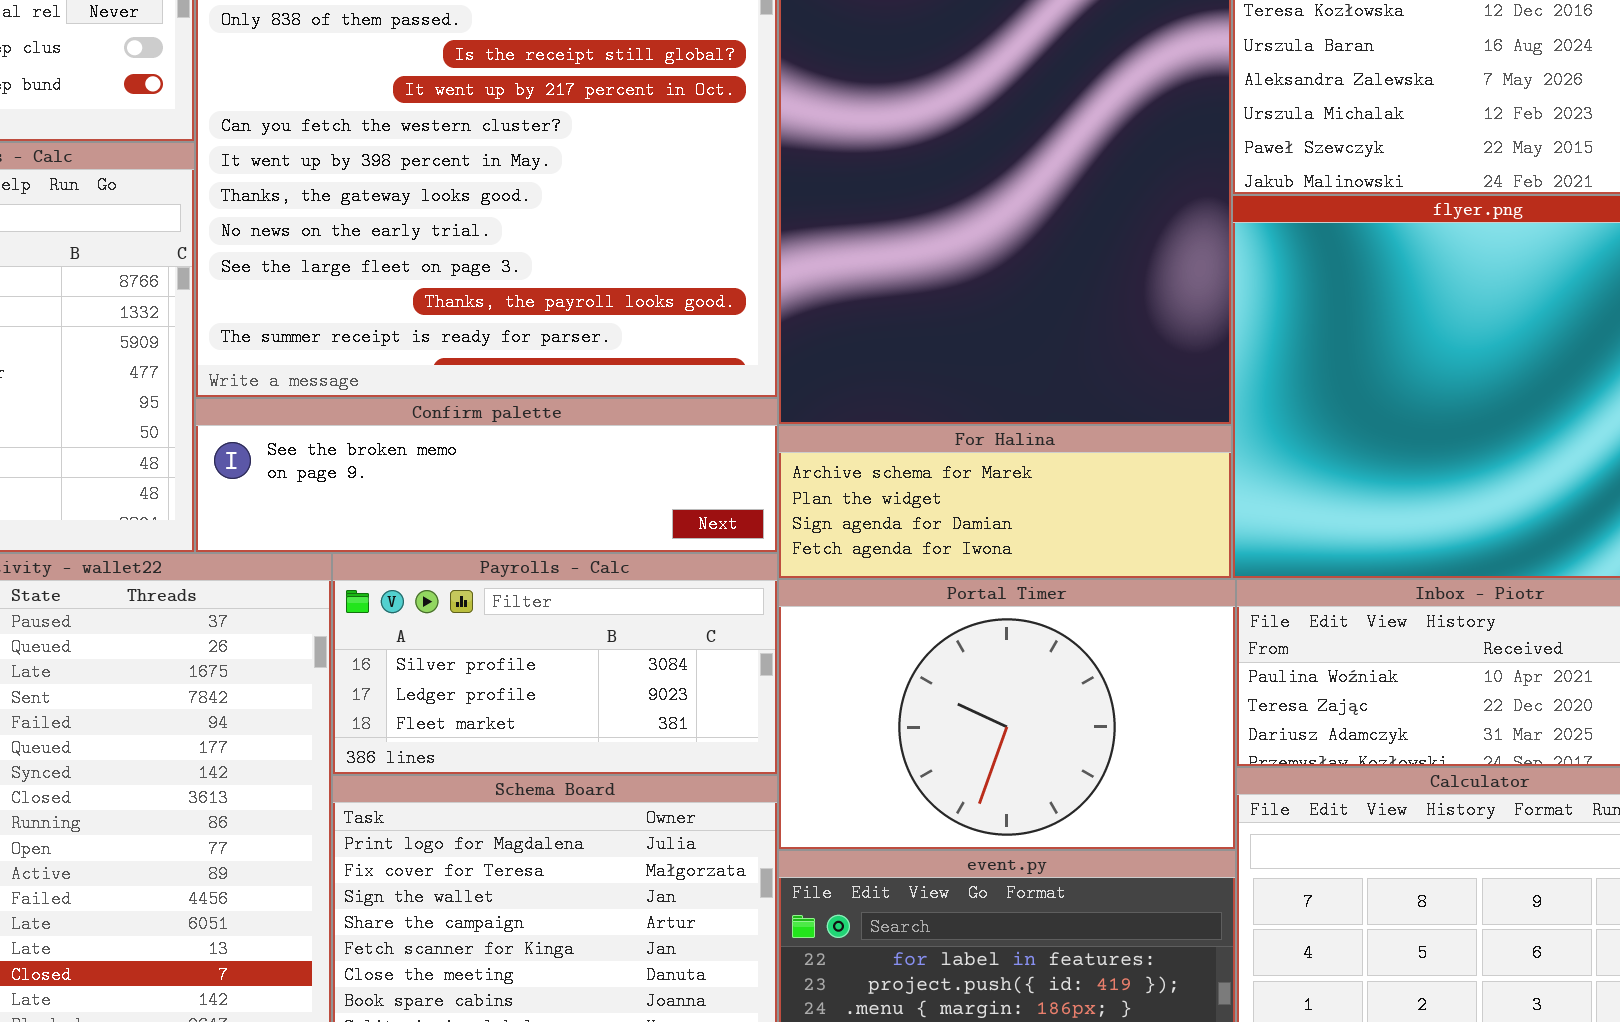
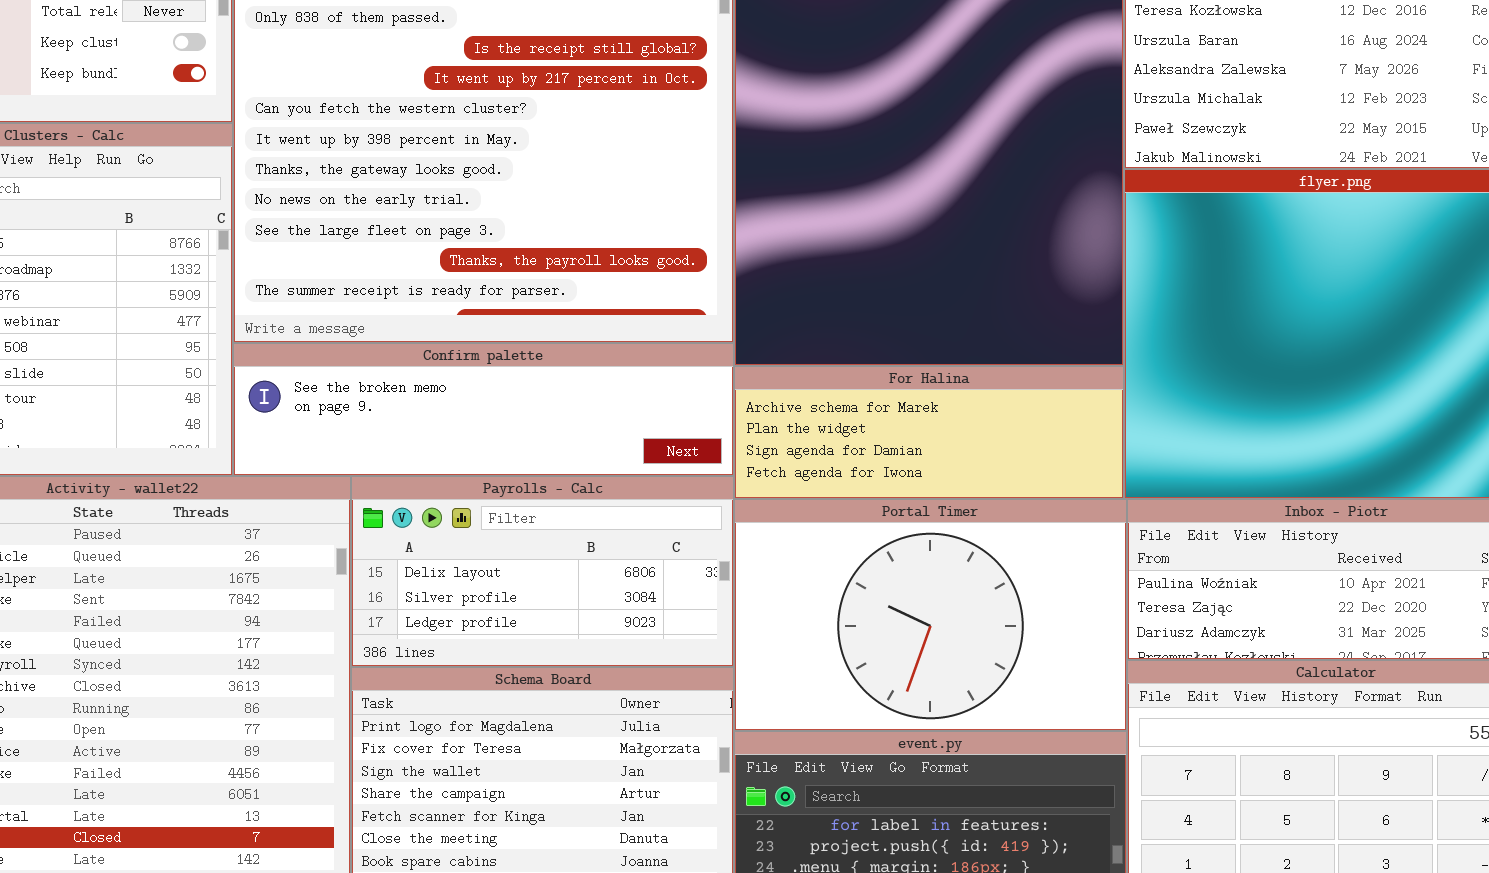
Payrolls - Calc: [332,553,778,775] -> [351,476,734,667], scrolled up 1 row

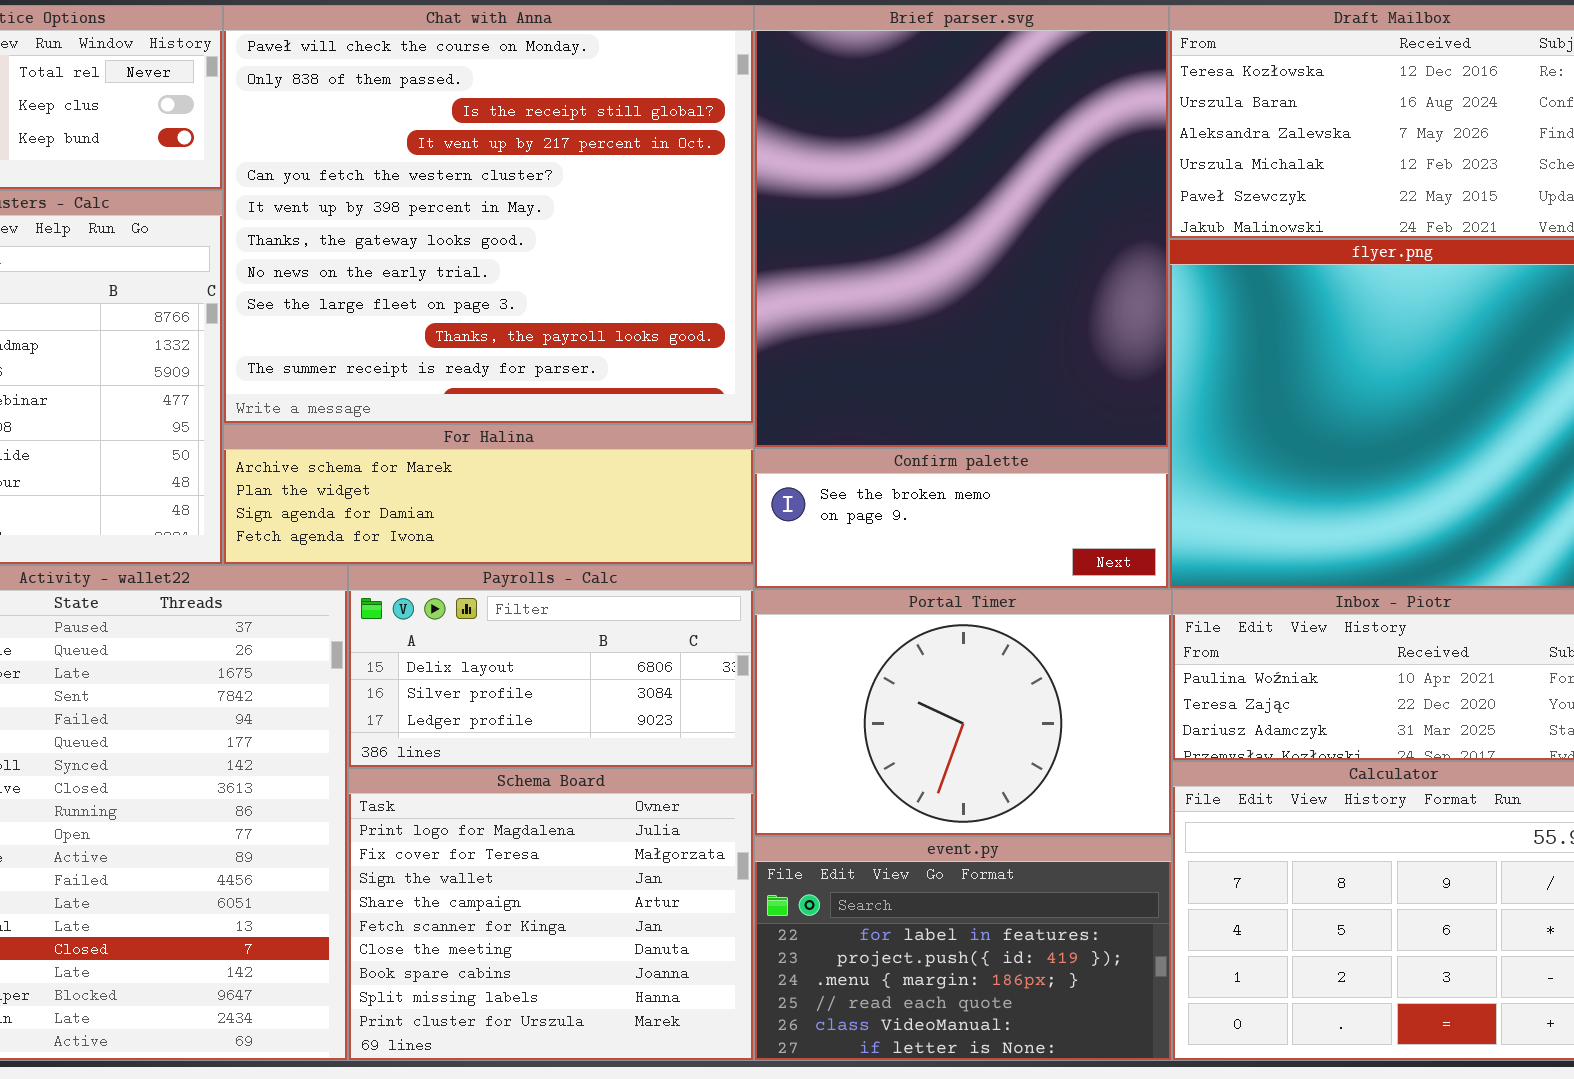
Confirm palette: [233,343,734,476] -> [754,448,1169,589], moved, resized
For Halina: [734,366,1124,499] -> [223,424,754,565], moved, resized

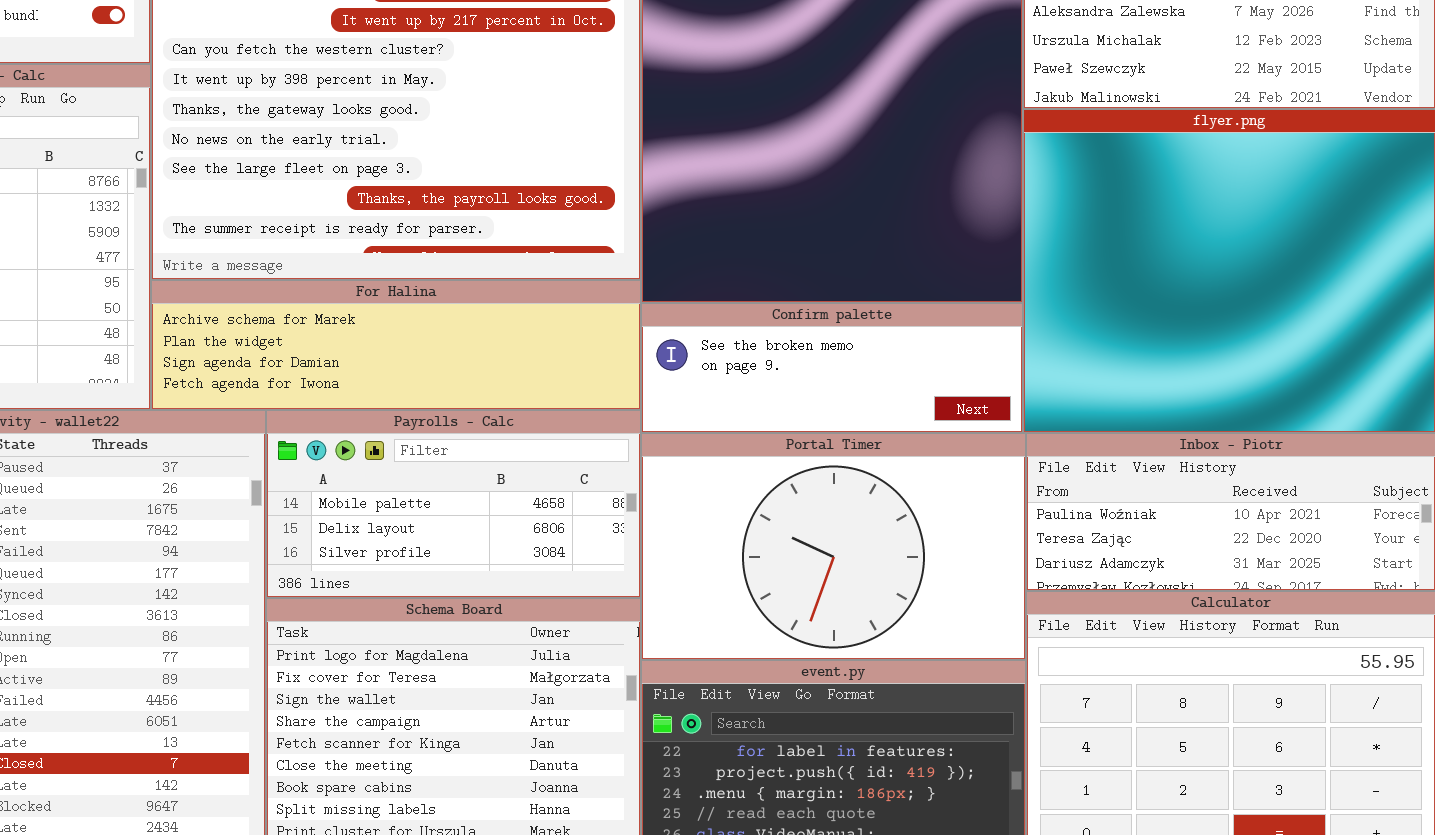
Payrolls - Calc: [348,565,754,768] -> [266,410,641,598], scrolled up 1 row

